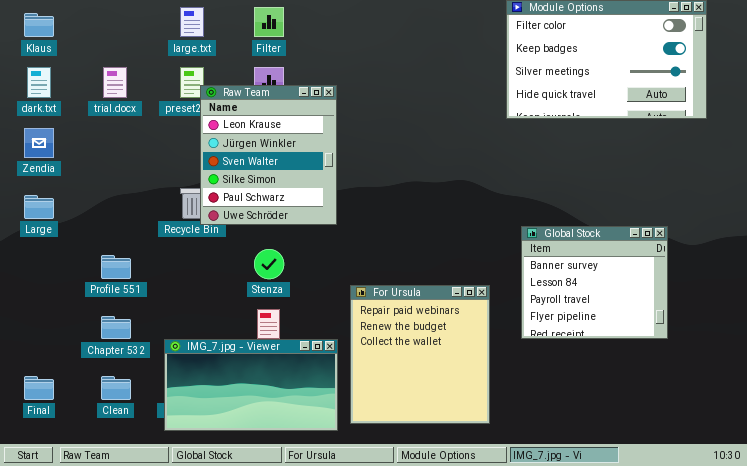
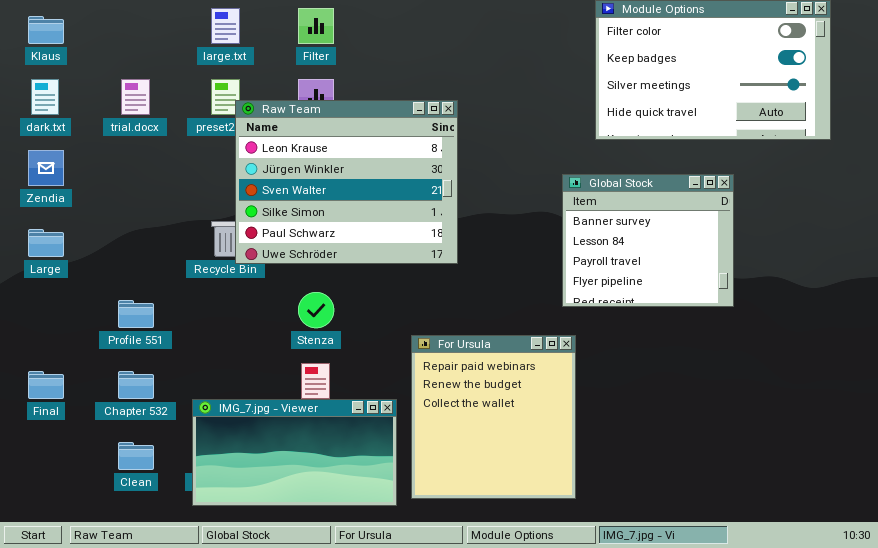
Raw Team: [200,85,337,225] -> [235,100,458,264], resized
Global Stock: [521,226,668,339] -> [562,174,734,307], moved
Final: [24,376,54,400] -> [28,371,64,399], moved

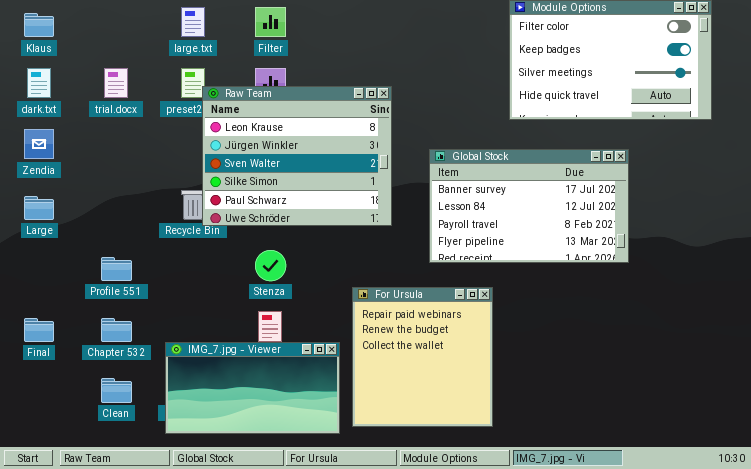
Global Stock: [562,174,734,307] -> [429,149,629,263], resized

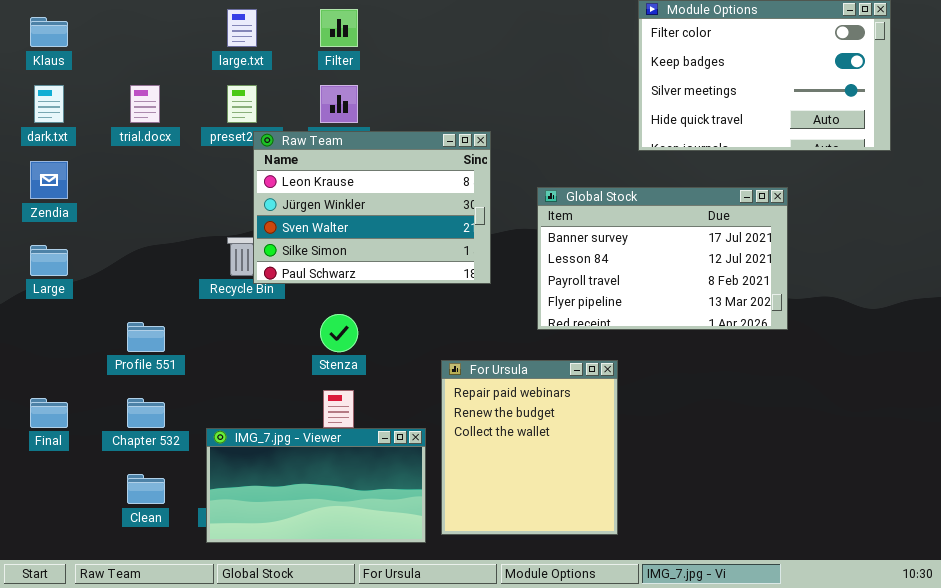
Raw Team: [202,86,392,226] -> [253,131,491,284], resized

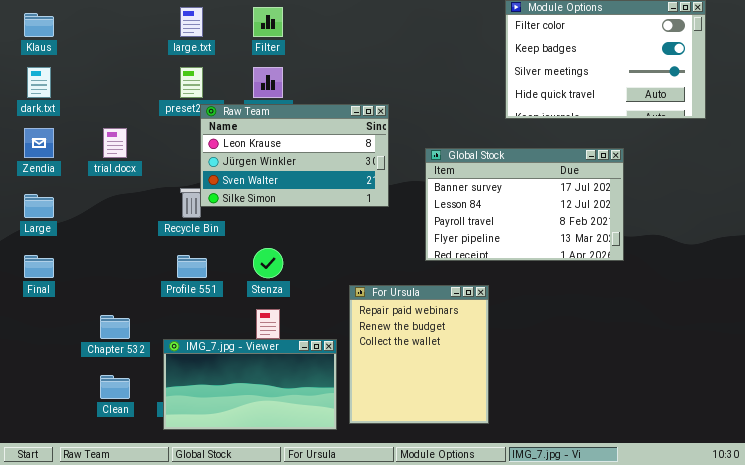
trial.docx: [130,85,160,123] -> [103,128,127,158], moved
Raw Team: [253,131,491,284] -> [200,104,389,207], resized
Profile 551: [127,322,165,352] -> [177,255,207,278], moved
Final: [30,398,68,428] -> [24,255,54,278], moved

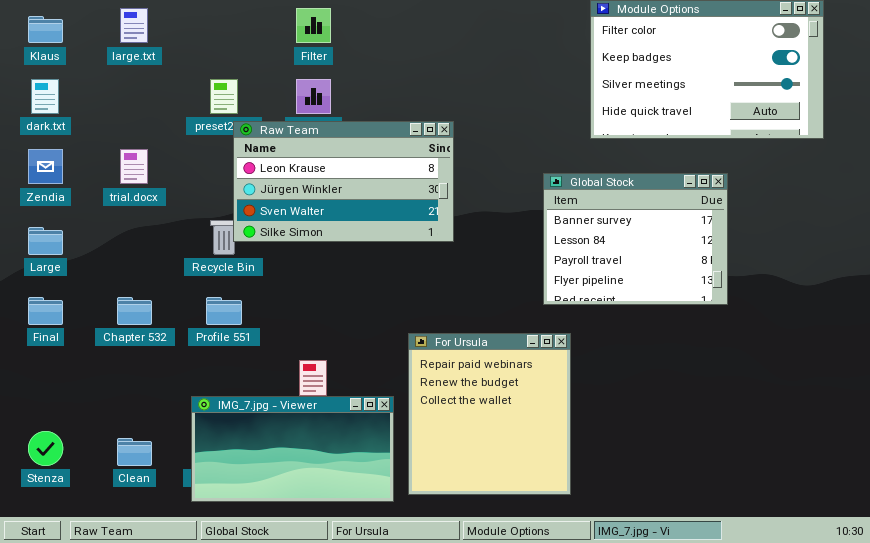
large.txt: [180,7,203,37] -> [120,8,148,43], moved
Global Stock: [425,148,624,261] -> [543,173,728,305], resized
Stenza: [253,248,283,278] -> [28,431,63,466], moved
Chapter 532: [100,315,130,339] -> [117,297,152,325], moved

